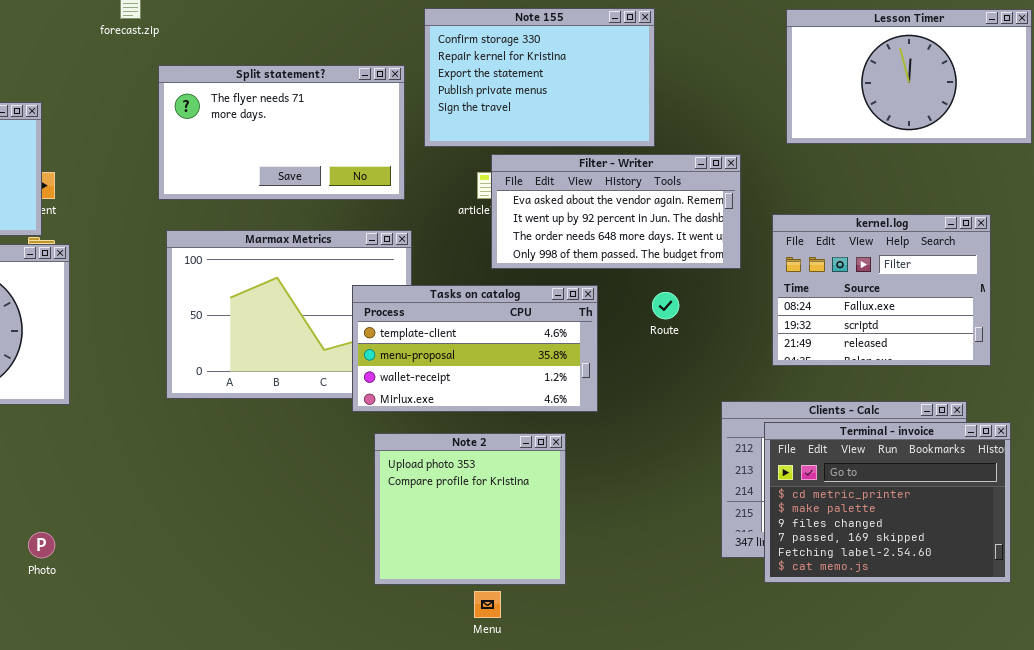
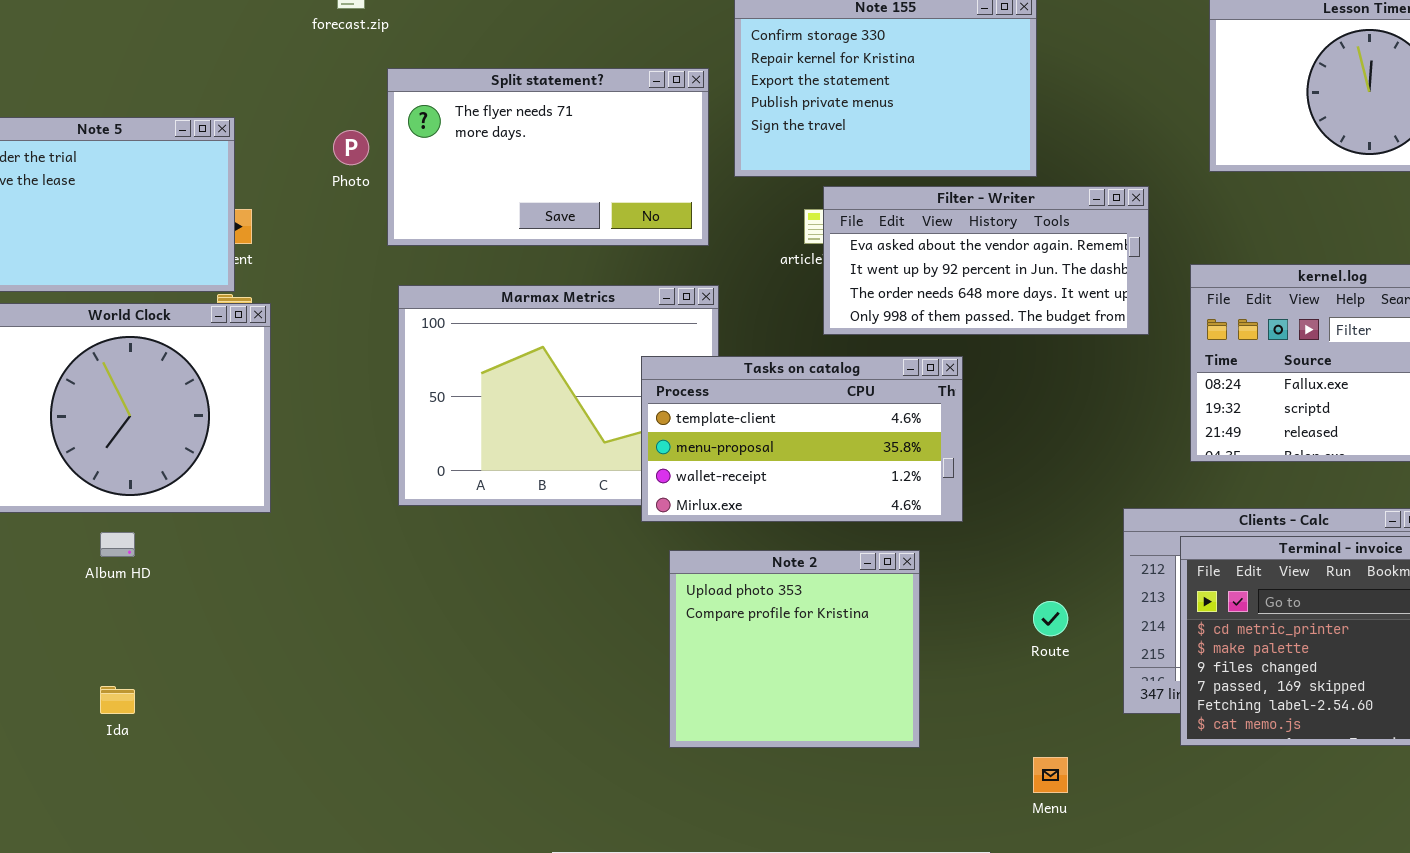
Route: [652,292,679,319] -> [1033,601,1068,636], moved
Photo: [28,532,55,558] -> [333,130,369,165], moved
Menu: [474,591,501,618] -> [1033,757,1068,793], moved

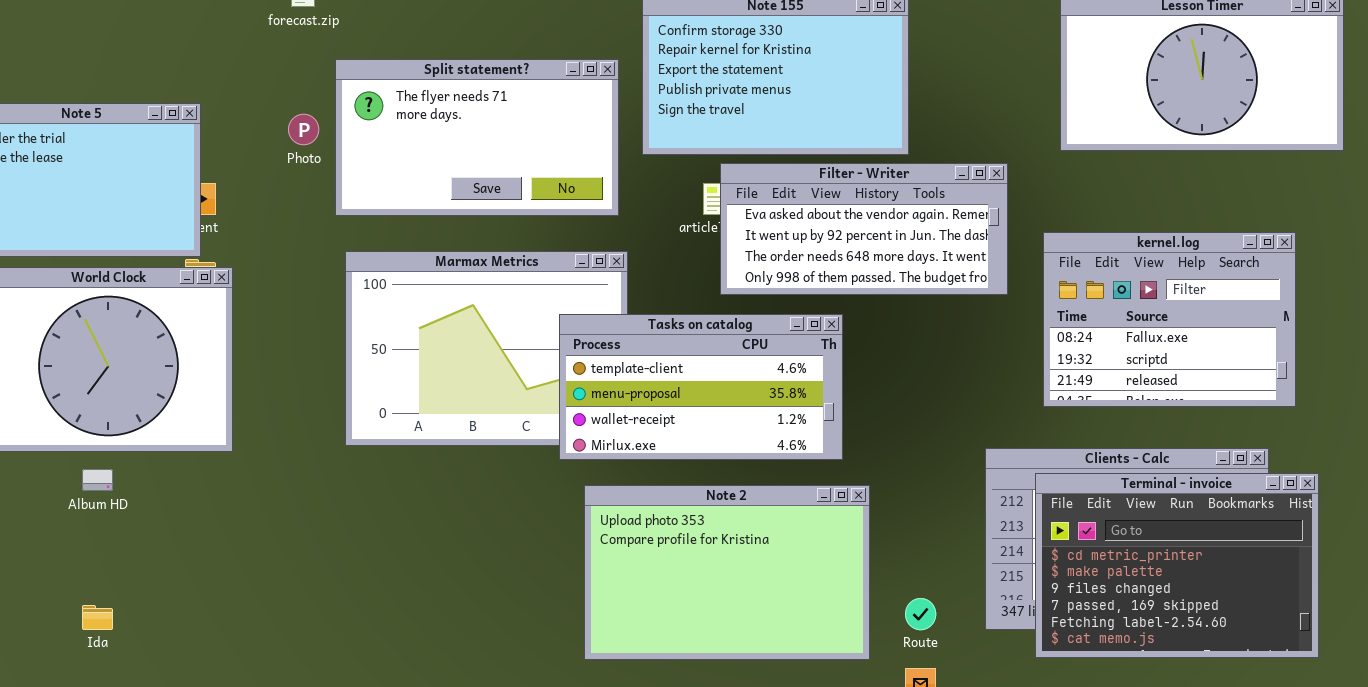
Note 2: [669,550,920,748] -> [584,485,870,660], resized
Route: [1033,601,1068,636] -> [905,598,936,630], moved

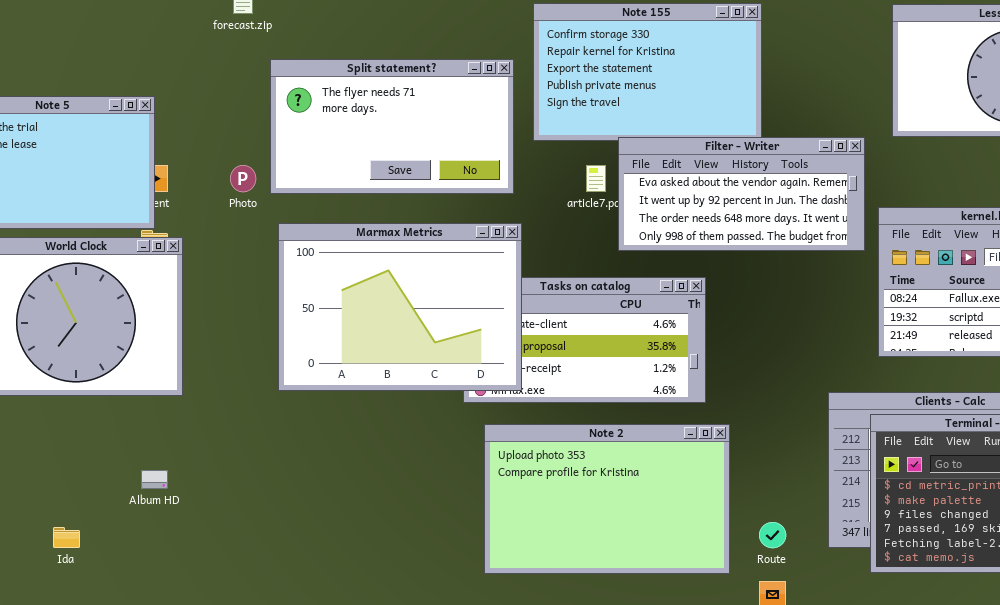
Photo: [288,114,319,145] -> [230,165,256,192], moved
Filter - Writer: [720,163,1008,295] -> [618,137,865,251], moved
Marmax Metrics: [345,251,628,446] -> [278,223,522,391], raised
Album HD: [82,469,113,491] -> [141,470,168,489], moved

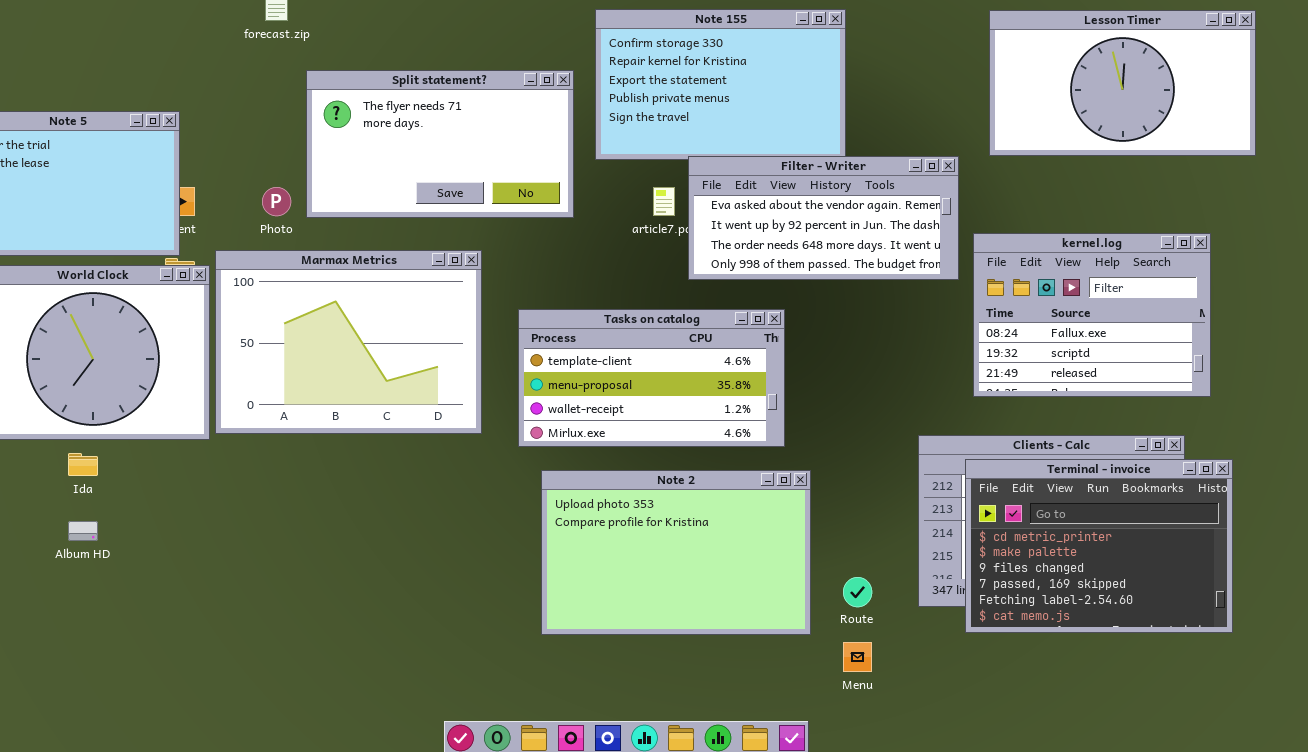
Marmax Metrics: [278,223,522,391] -> [215,250,482,434], moved
Album HD: [141,470,168,489] -> [68,521,98,541], moved
Ida: [53,527,80,548] -> [68,453,98,476], moved

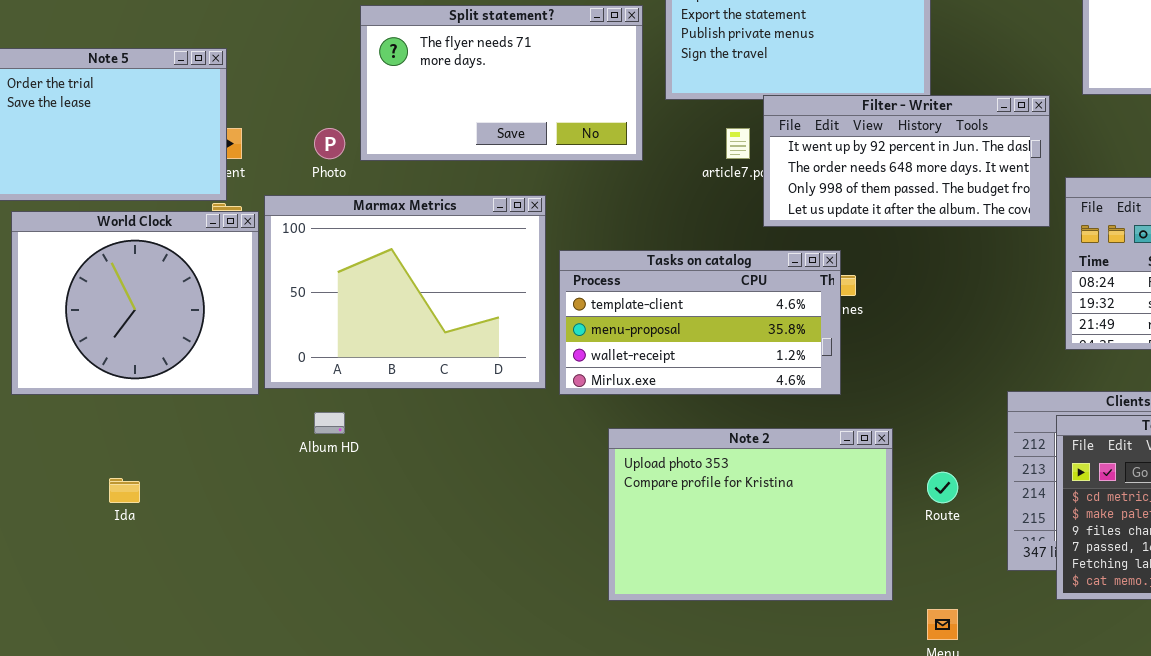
Filter - Writer: [688,156,959,280] -> [763,95,1050,227], scrolled down 1 row
Tasks on catalog: [518,309,785,447] -> [559,250,841,395], moved
Ida: [68,453,98,476] -> [109,478,140,503], moved
Album HD: [68,521,98,541] -> [314,412,345,434], moved
Route: [843,577,872,607] -> [927,472,958,503], moved

